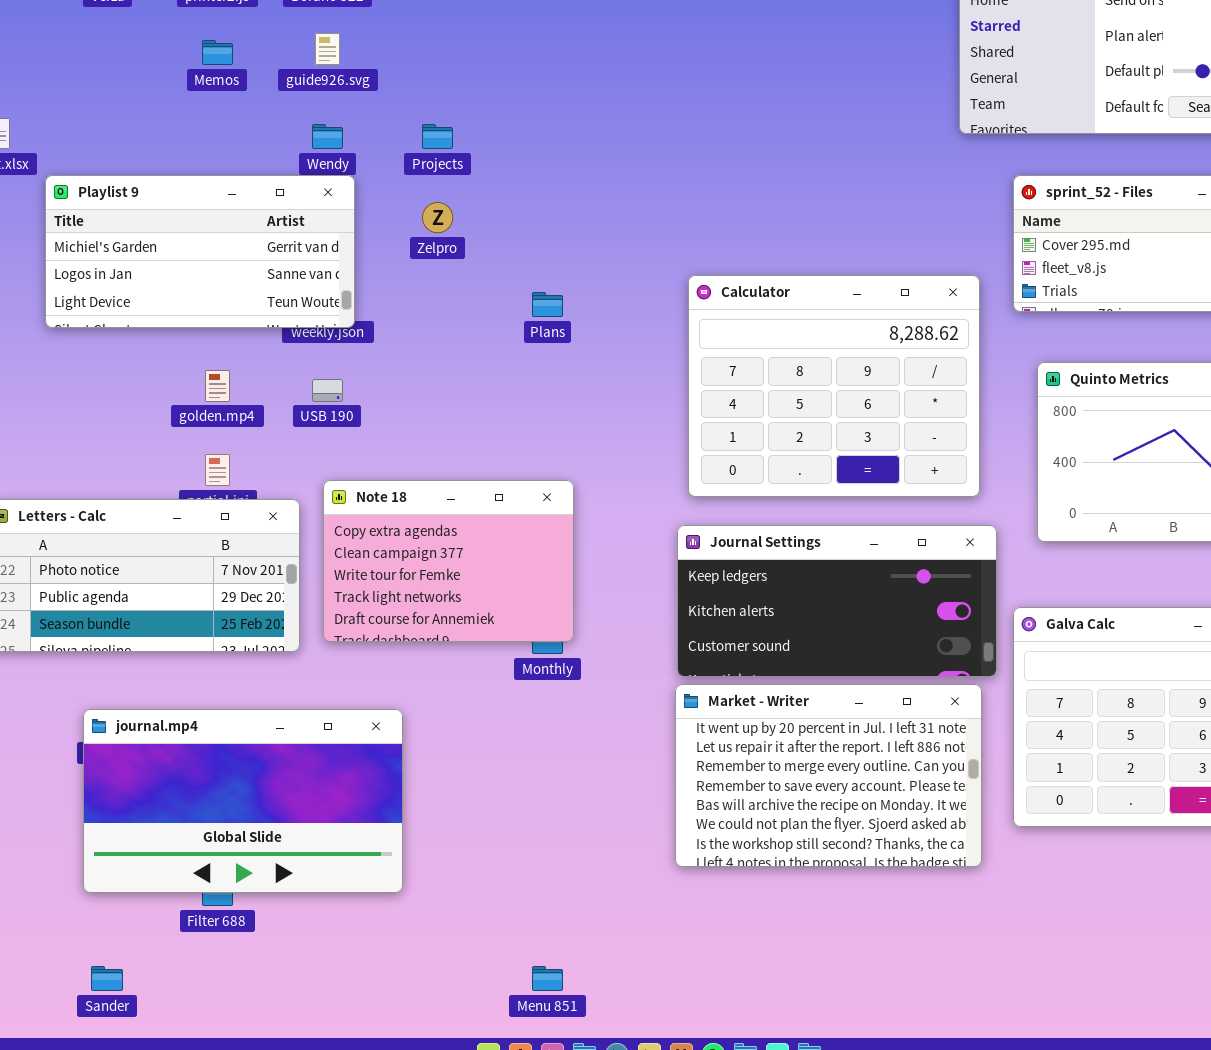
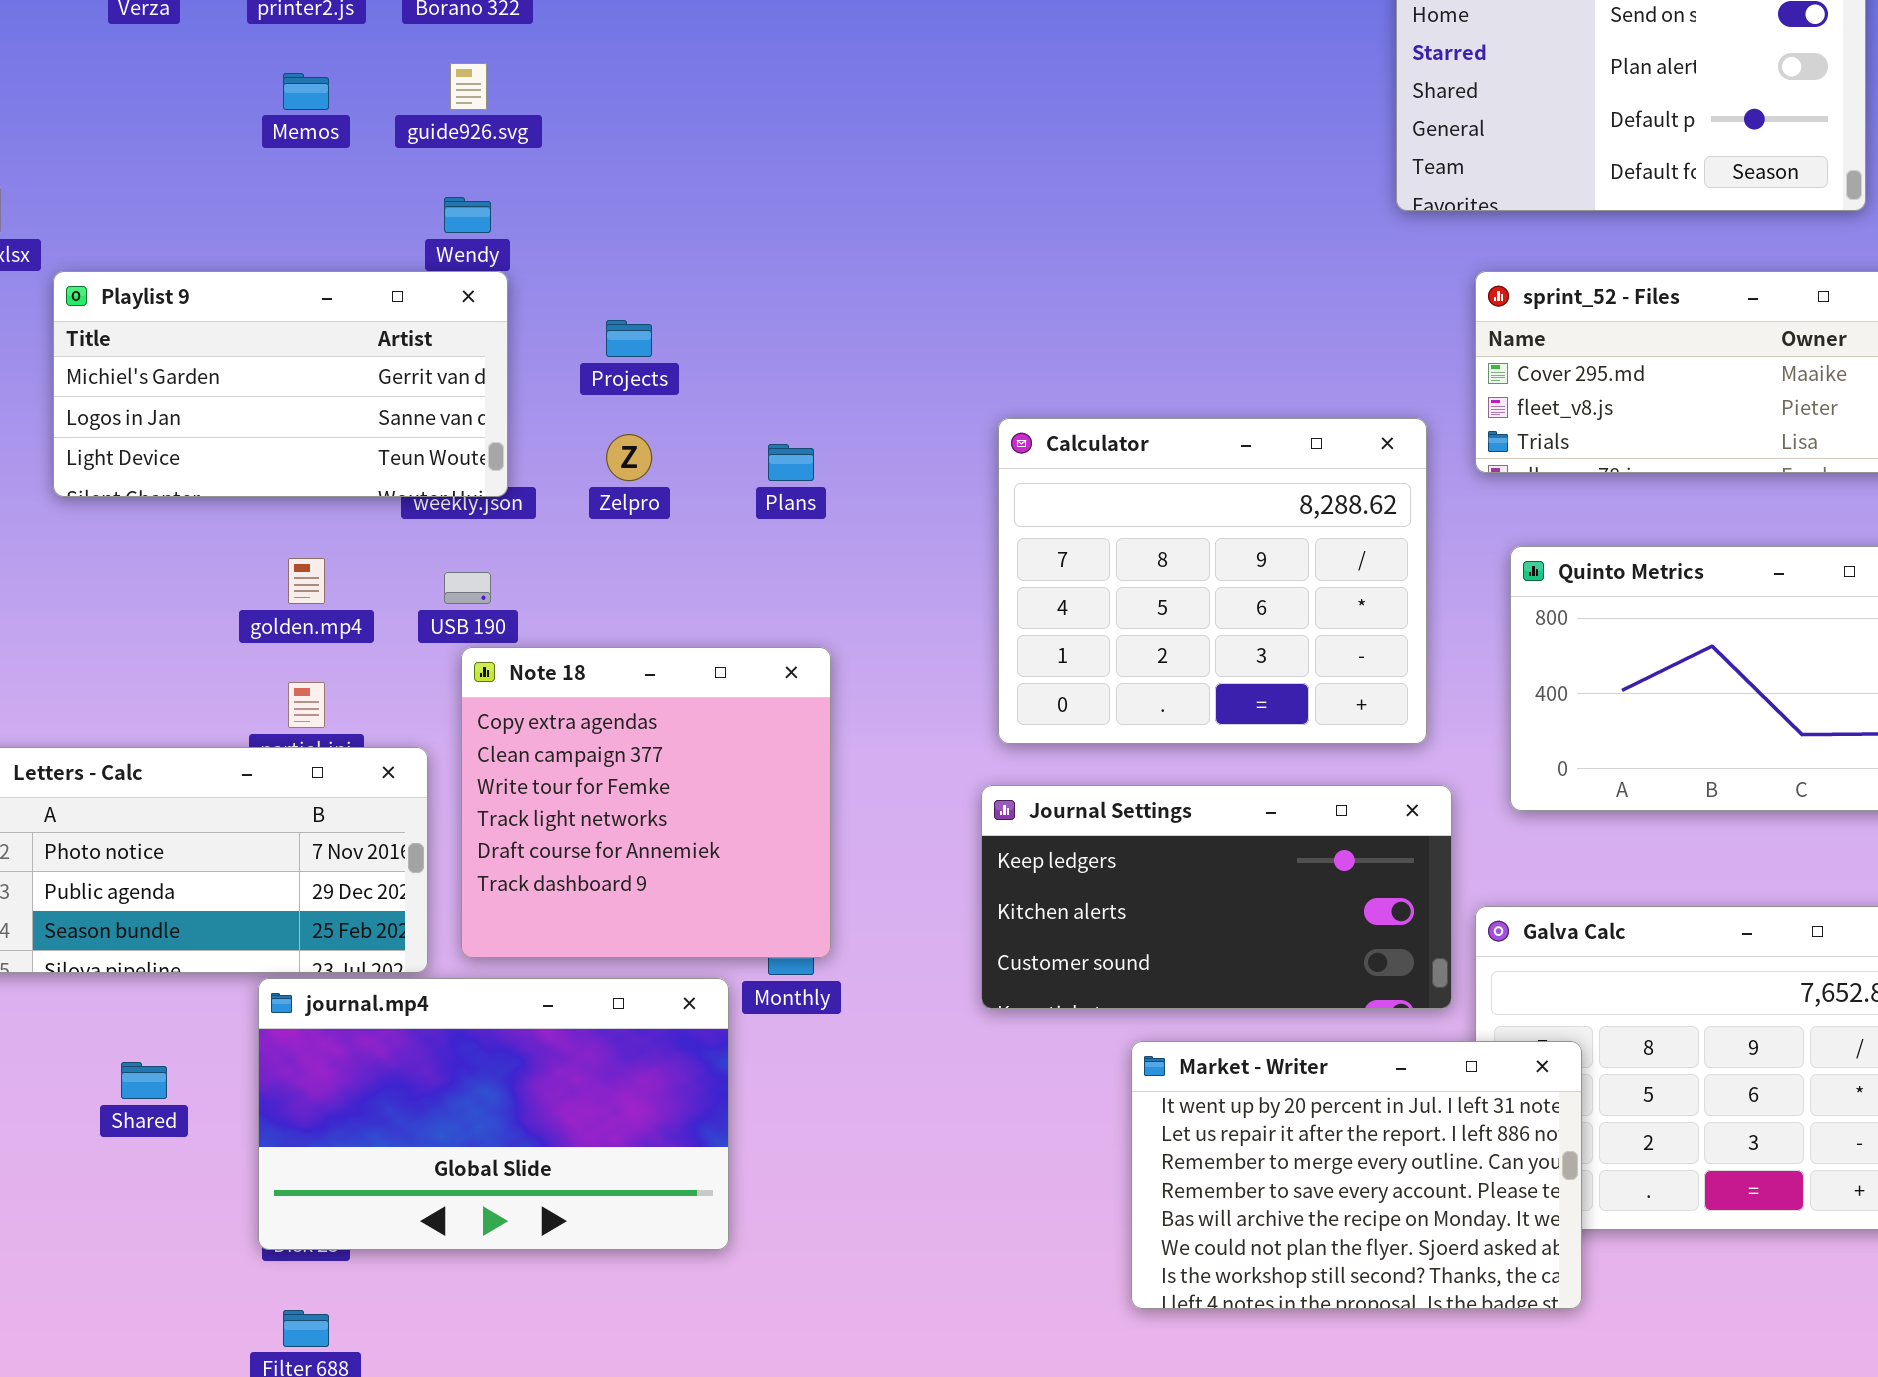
Projects: [422,124,453,149] -> [606,320,652,357], moved
Zelpro: [422,202,453,233] -> [606,434,652,481], moved
Note 18: [323,480,574,642] -> [461,647,831,958], resized
Market - Writer: [675,684,982,867] -> [1131,1041,1582,1309], moved
journal.mp4: [83,709,403,893] -> [258,978,729,1250], moved

